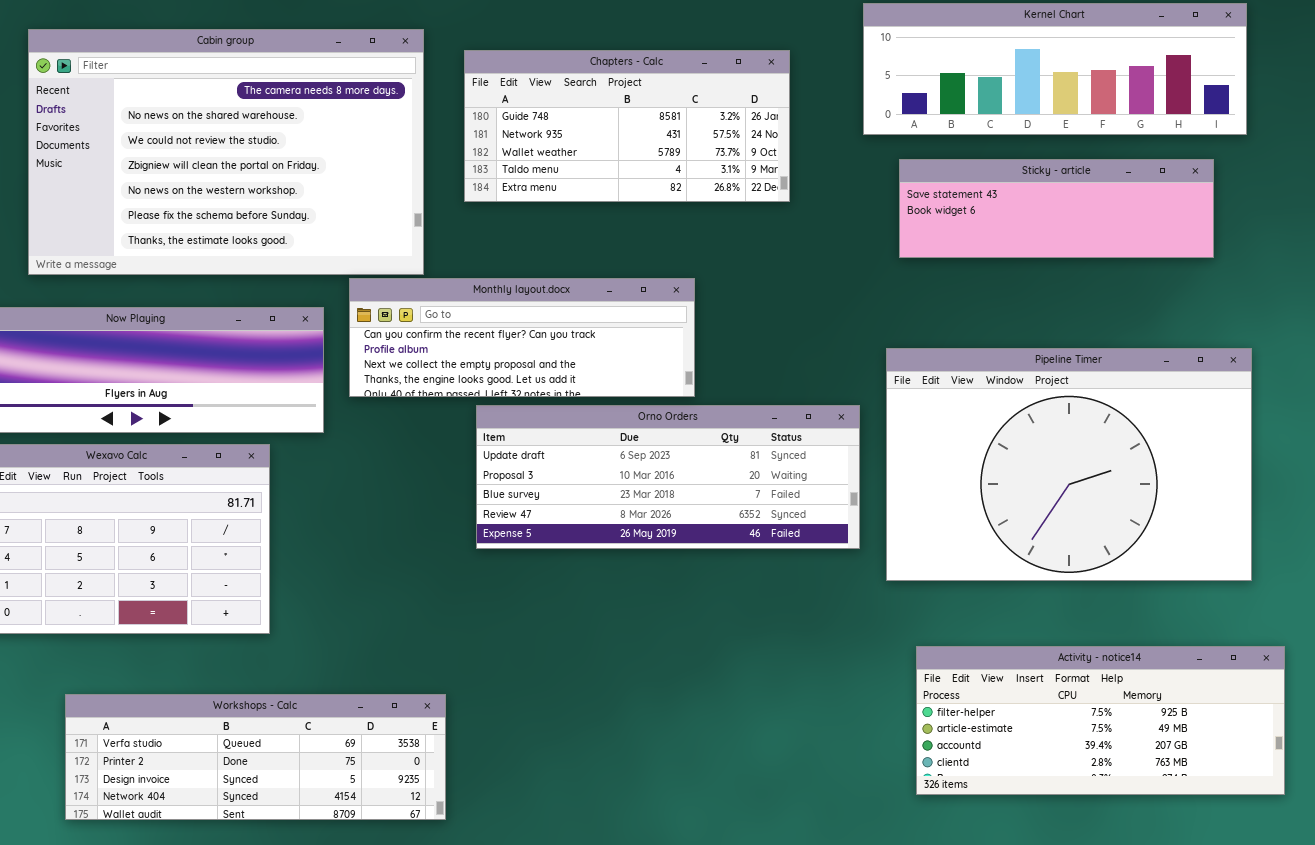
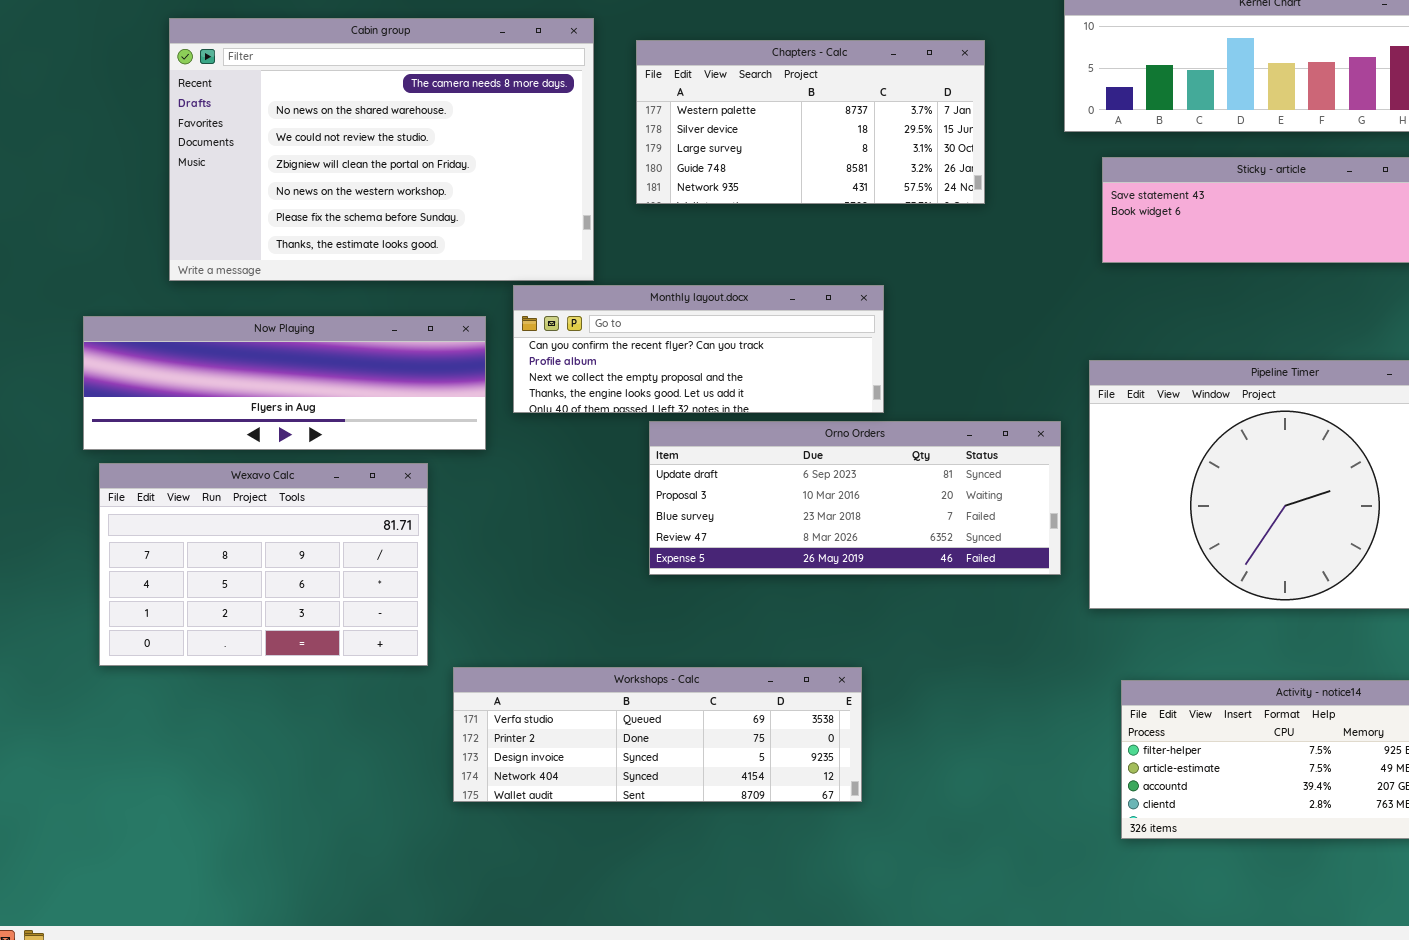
Chapters - Calc: [464,50,790,202] -> [636,40,985,204], scrolled up 3 rows
Workshops - Calc: [65,694,446,820] -> [453,667,862,802], moved

